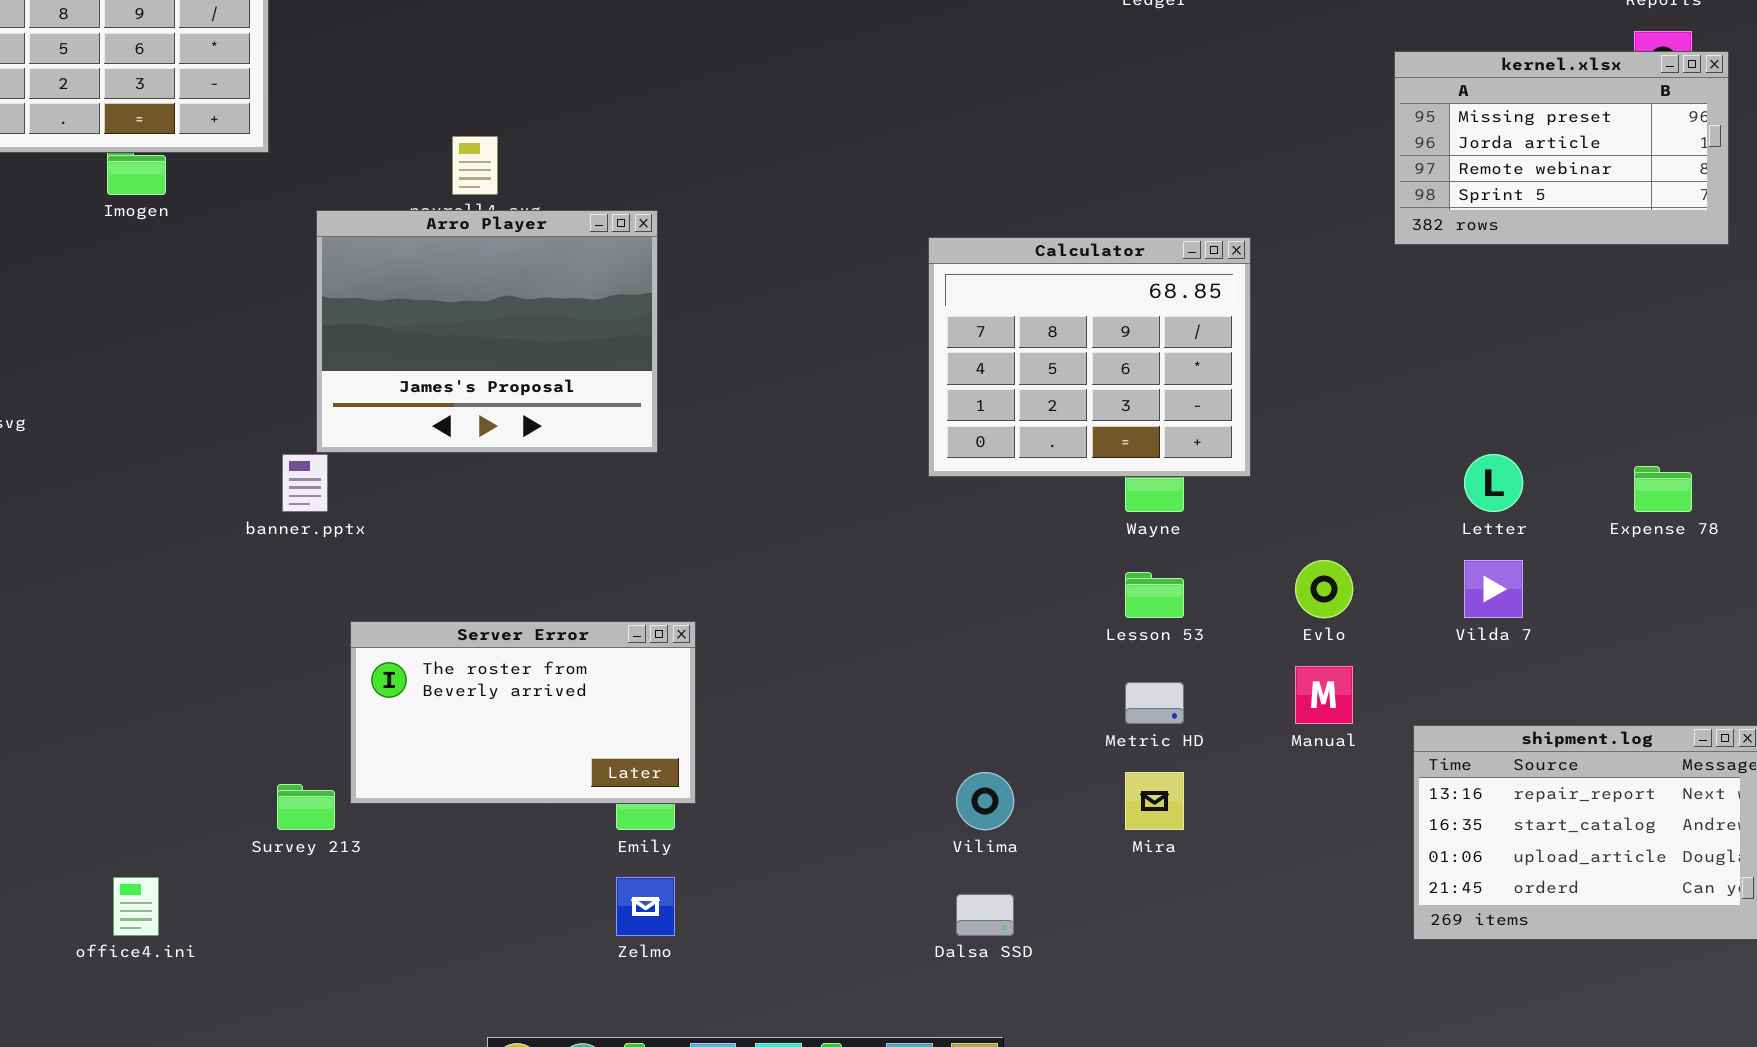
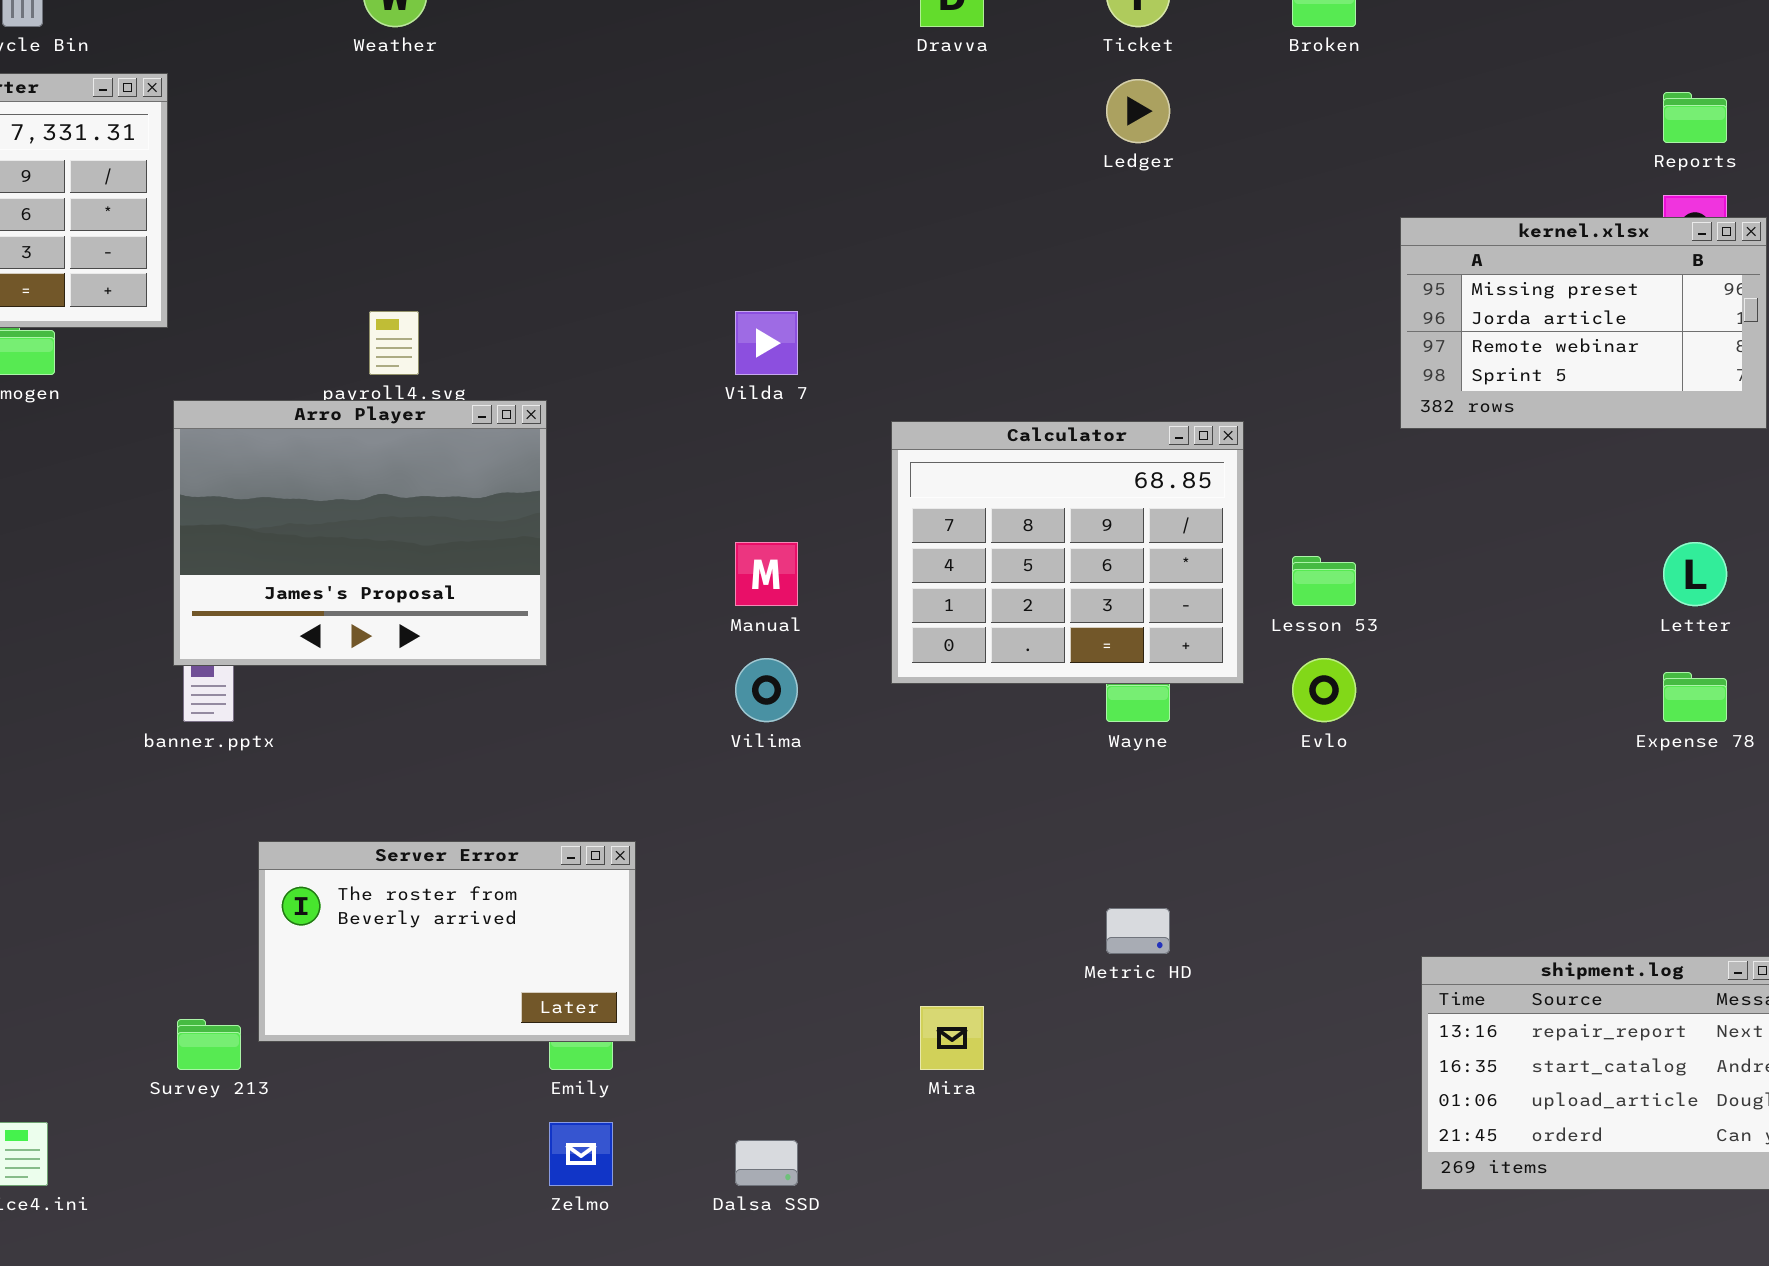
Arro Player: [316,210,658,453] -> [173,400,547,666], moved
Letter: [1464,454,1523,512] -> [1663,542,1727,606], moved
Evlo: [1295,560,1353,618] -> [1292,658,1356,722], moved
Vilda 7: [1464,560,1523,618] -> [735,311,798,375], moved
Lesson 53: [1125,572,1184,618] -> [1292,556,1356,606], moved
Manual: [1295,666,1353,724] -> [735,542,798,606], moved
Vilima: [956,772,1014,830] -> [735,658,798,722], moved
Mira: [1125,772,1184,830] -> [920,1006,984,1070], moved
Dalsa SSD: [956,894,1014,936] -> [735,1140,798,1186], moved

